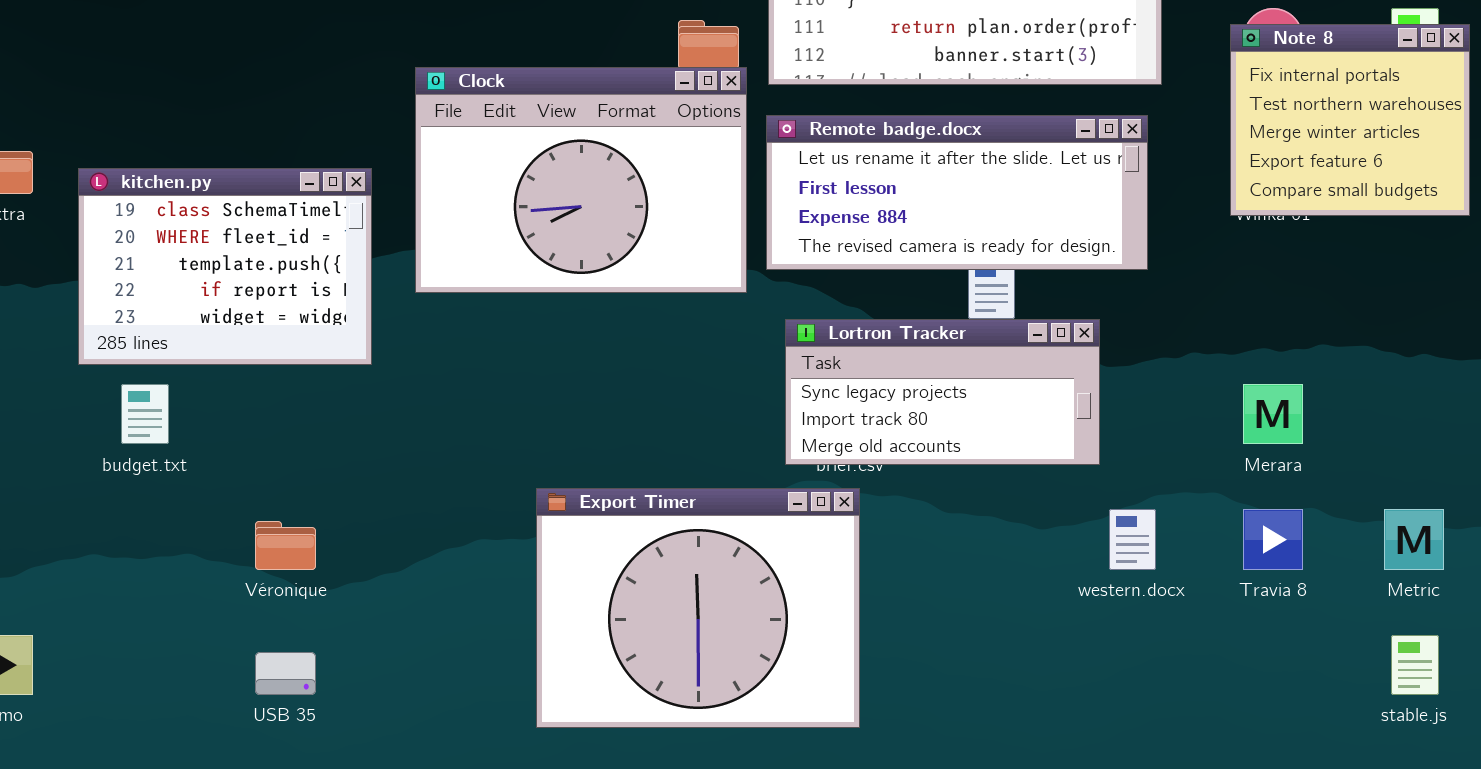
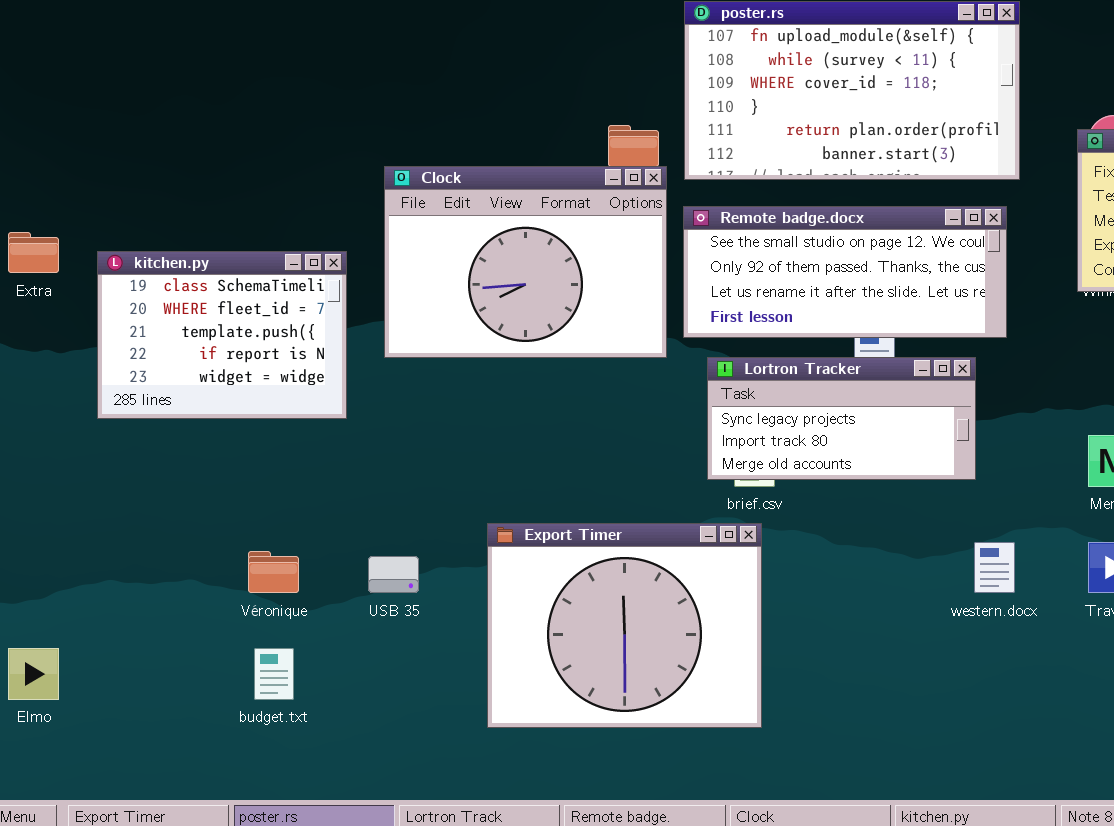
Remote badge.docx: [766,115,1148,270] -> [683,206,1007,338], scrolled up 2 rows
Lortron Tracker: [785,319,1100,465] -> [707,357,976,480], moved
budget.txt: [121,384,169,444] -> [254,648,294,700], moved
USB 35: [255,652,316,695] -> [368,556,419,593], moved

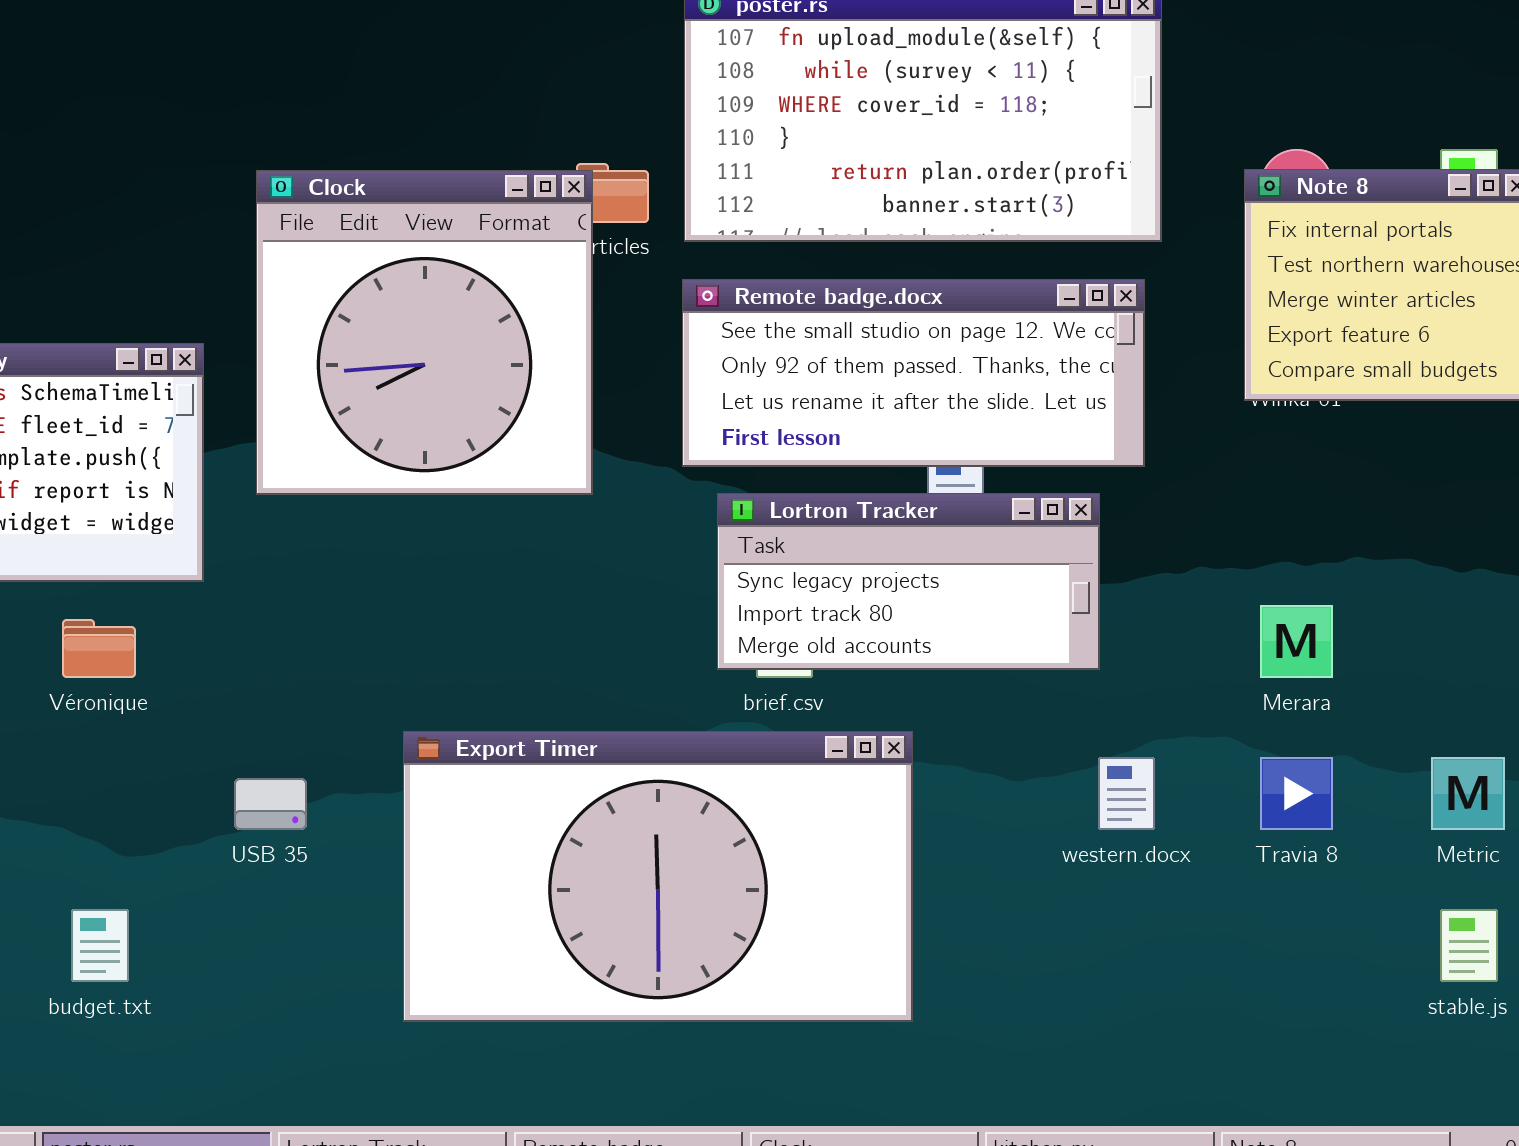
Clock: [384,166,667,358] -> [256,170,593,495], resized
Export Timer: [487,523,762,728] -> [403,731,913,1022], resized
Véronique: [248,551,299,593] -> [62,619,136,678], moved

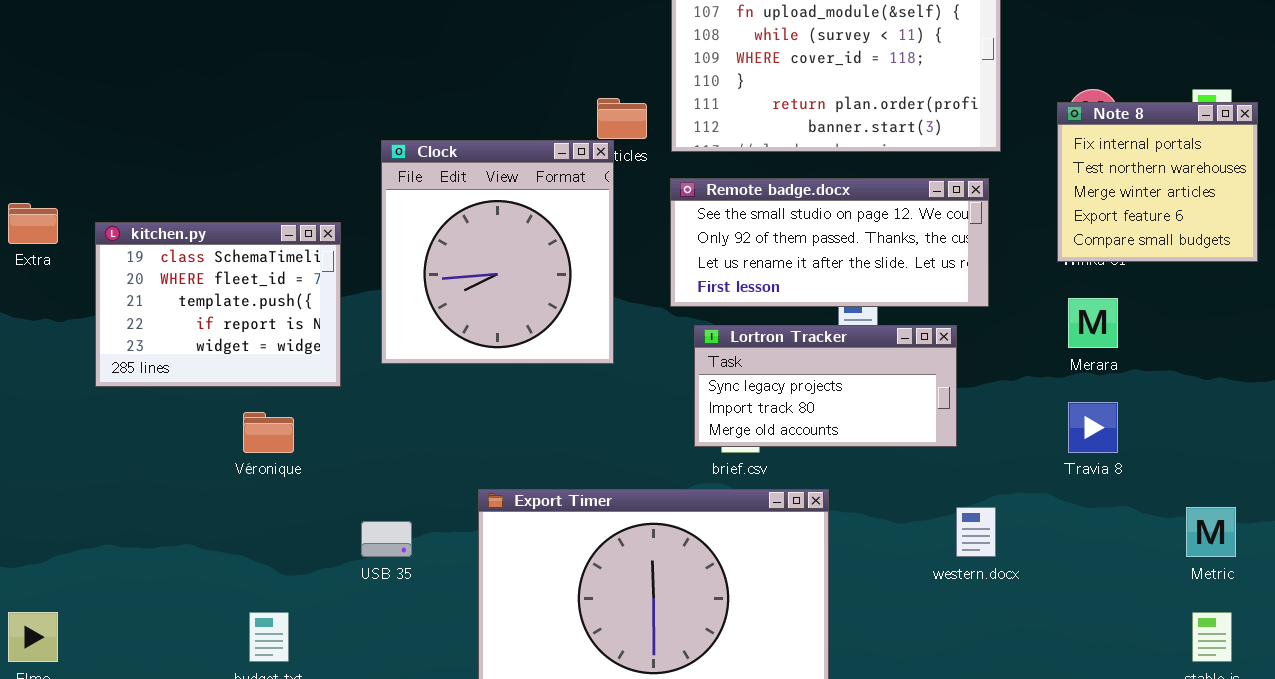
Clock: [256,170,593,495] -> [381,140,614,364], moved
Merara: [1260,605,1333,678] -> [1068,298,1118,348], moved
Travia 8: [1260,757,1333,830] -> [1068,402,1118,453], moved

